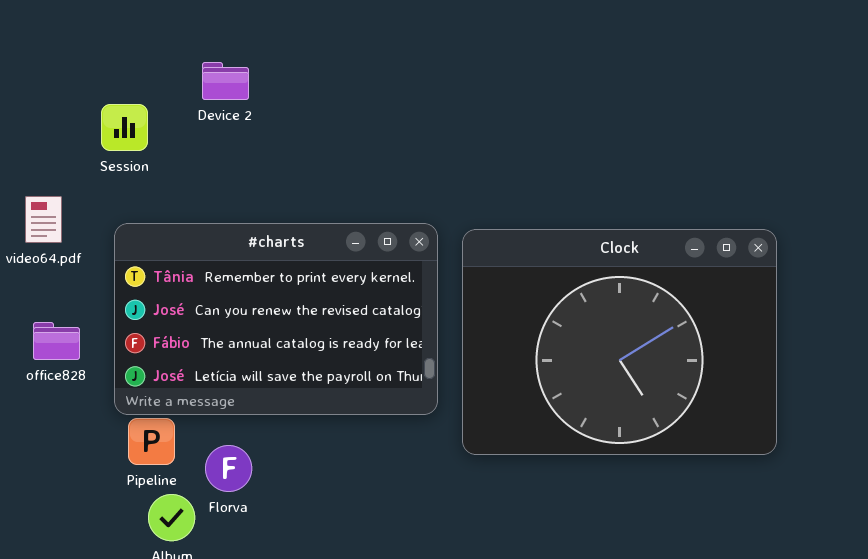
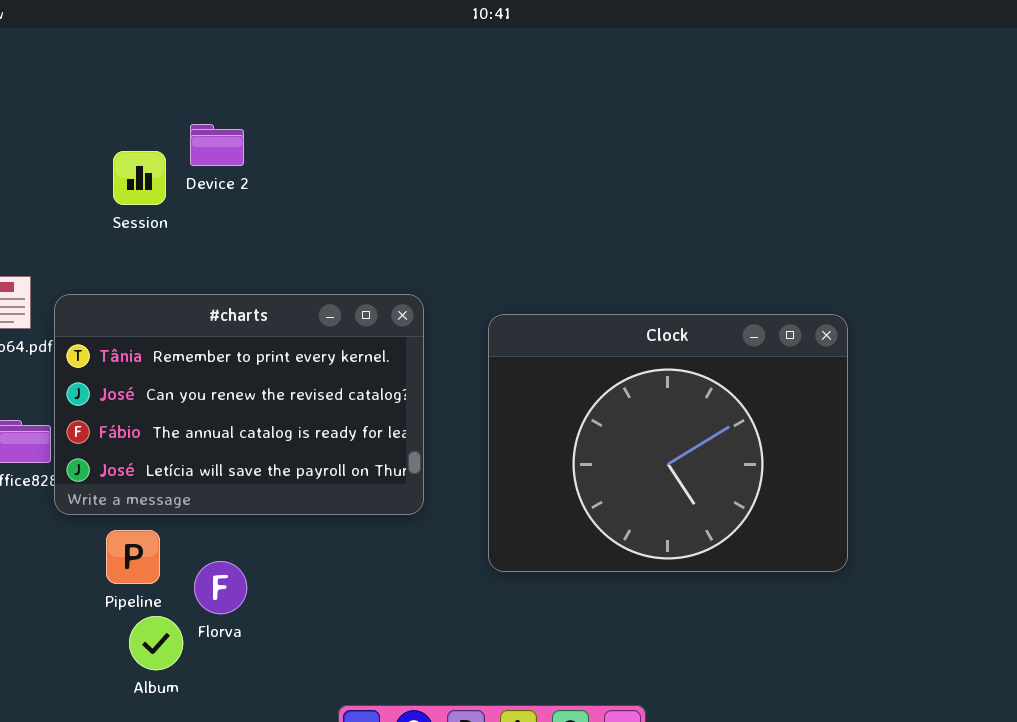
Session: [101,104,148,151] -> [113,151,166,205], moved
#charts: [114,223,438,415] -> [54,294,424,515], moved

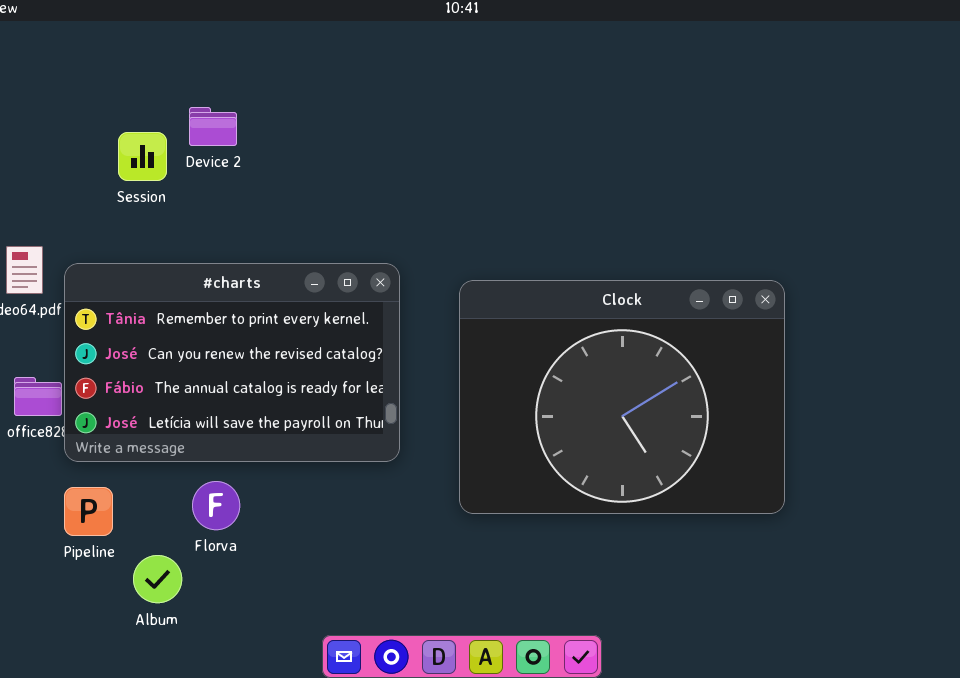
Pipeline: [106,530,160,584] -> [64,487,113,536], moved
Florva: [194,561,247,614] -> [192,481,240,530], moved

